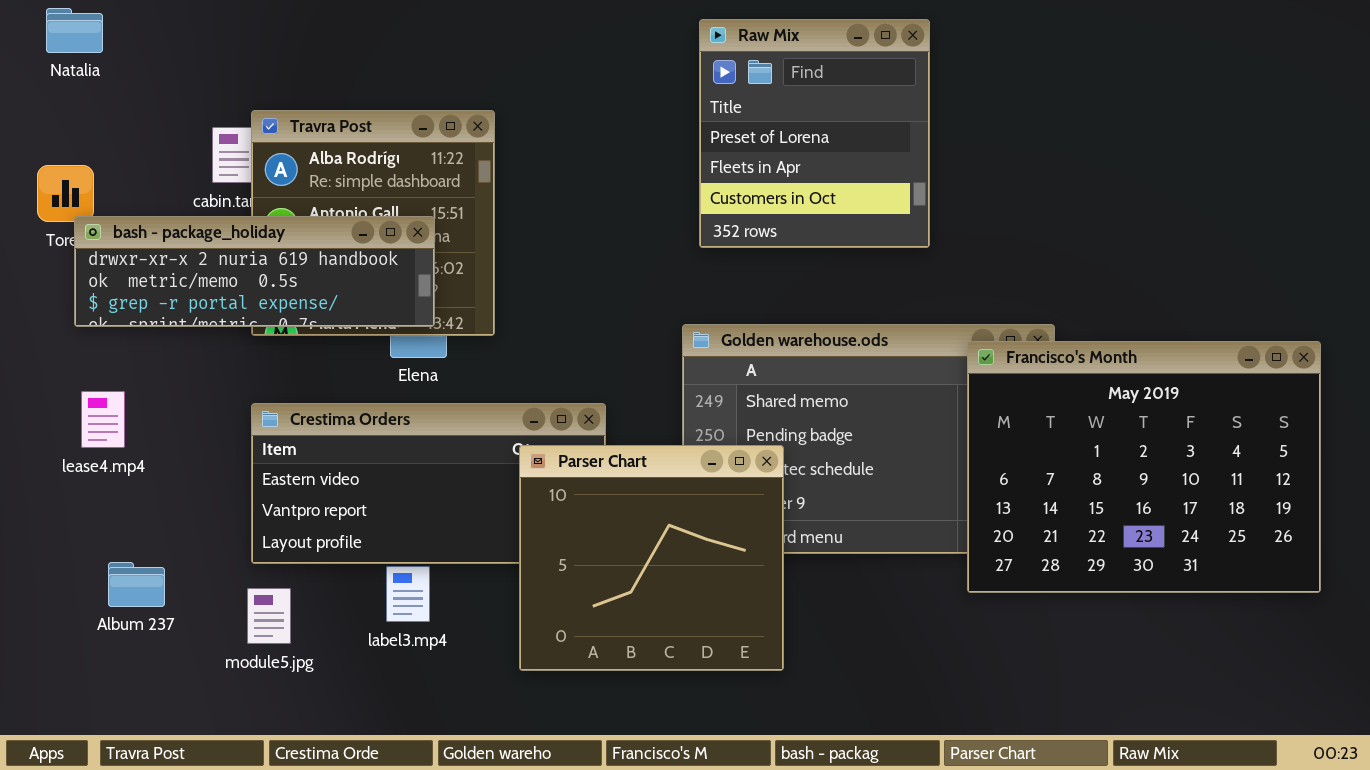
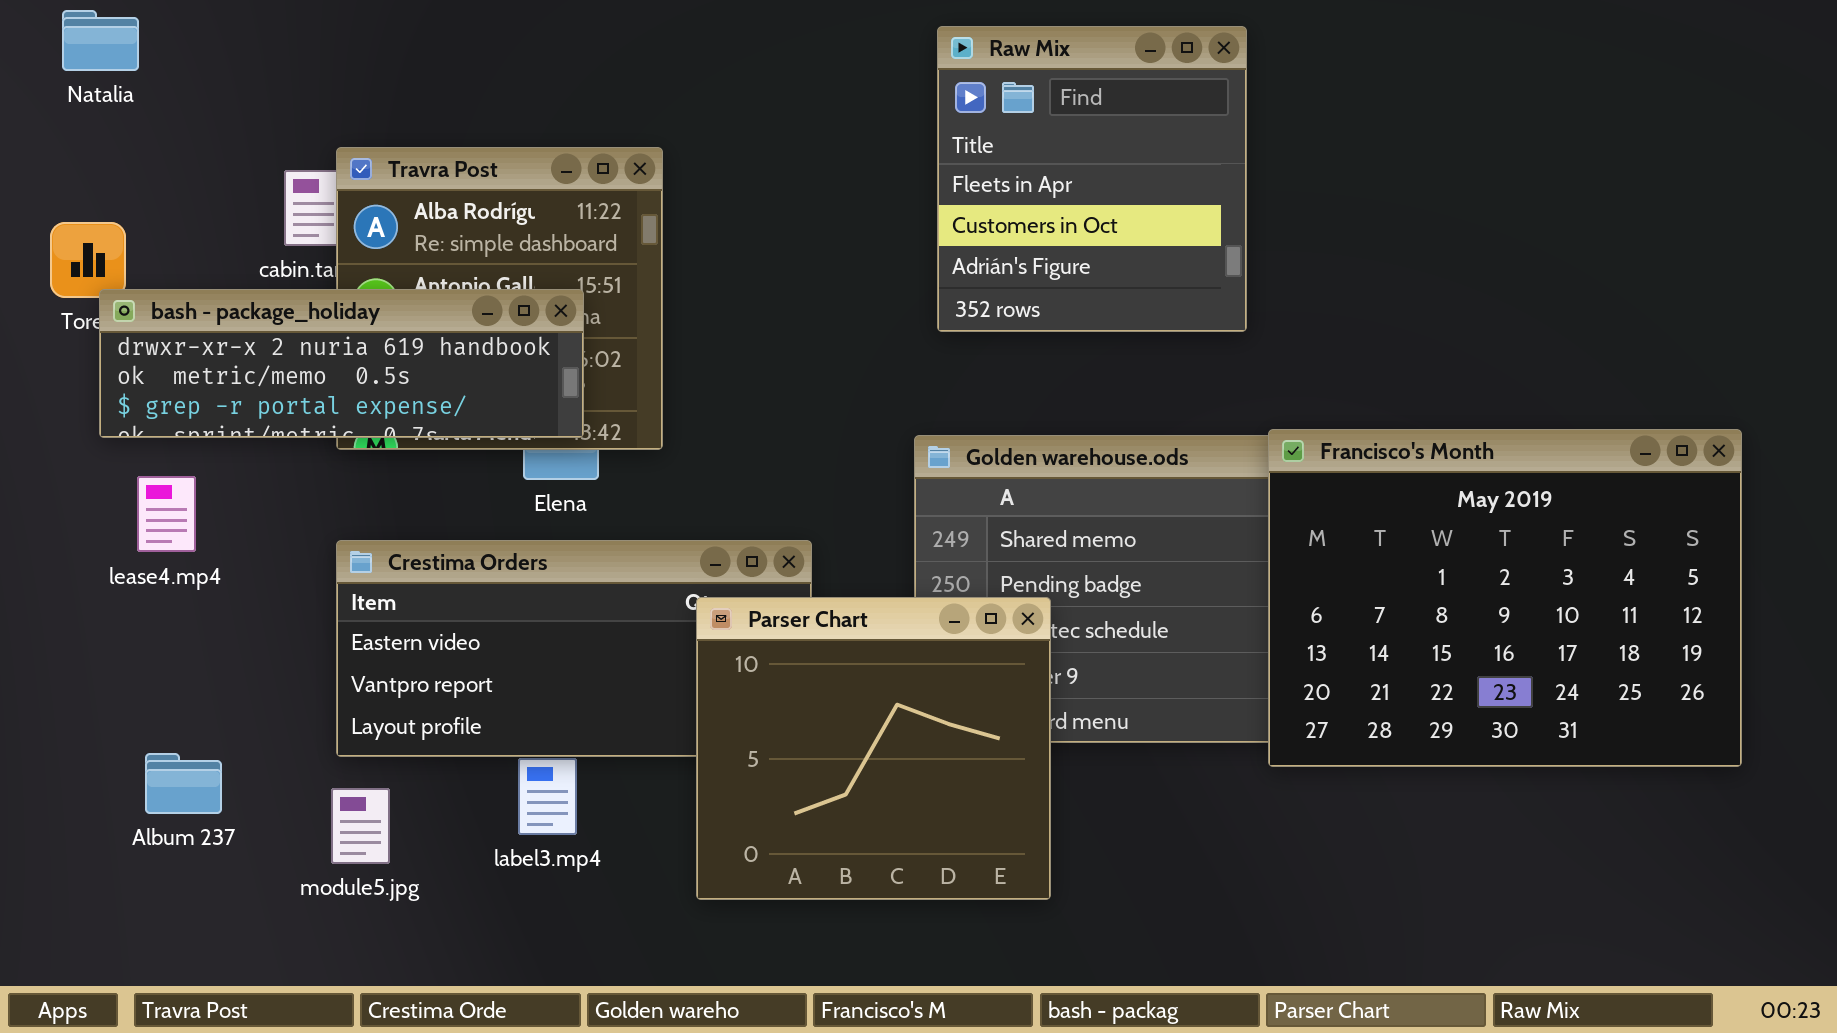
Raw Mix: [699,19,930,248] -> [937,26,1247,332], scrolled down 1 row
Francisco's Month: [967,341,1321,593] -> [1268,429,1742,767], moved
lease4.mp4: [81,391,125,448] -> [137,476,196,552], moved

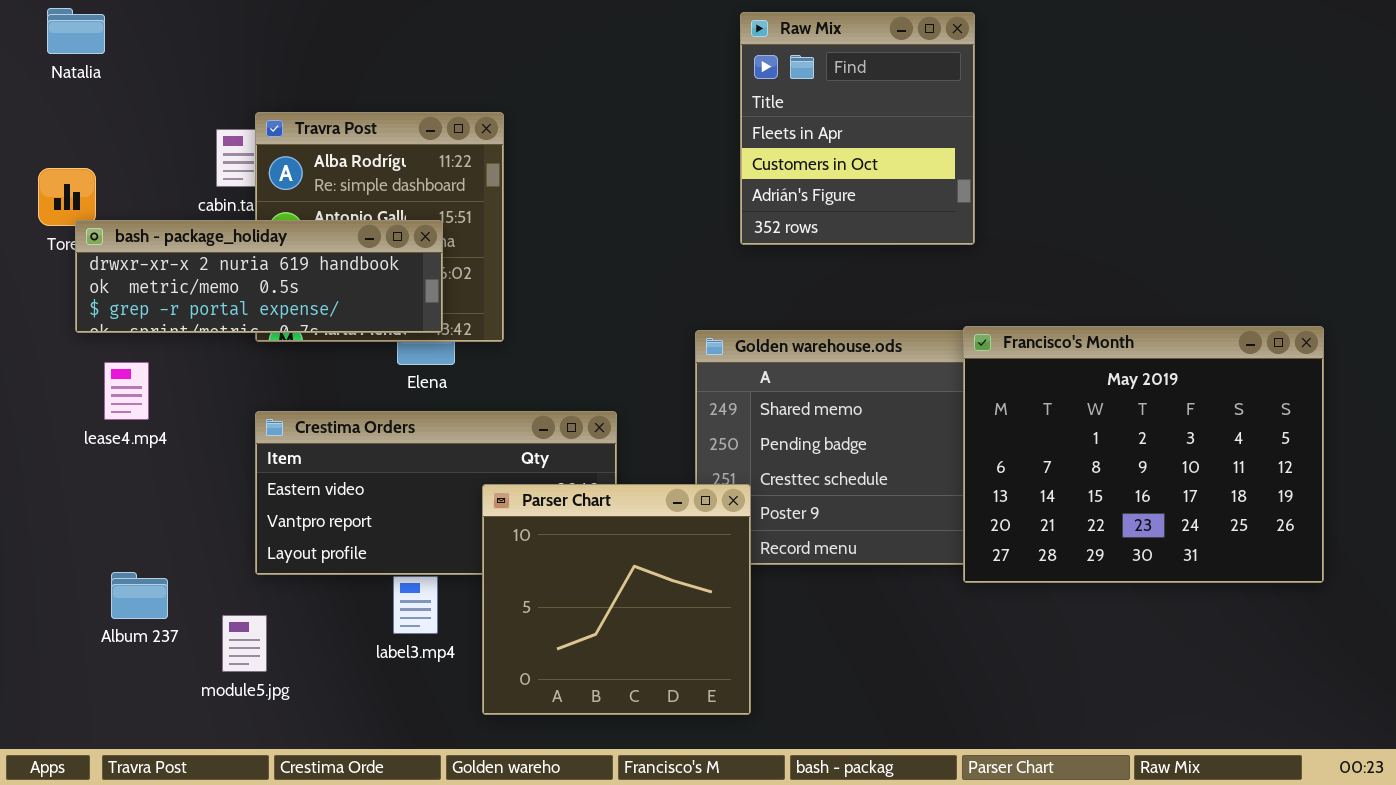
Raw Mix: [937,26,1247,332] -> [740,12,975,245], moved
Parser Chart: [696,597,1051,900] -> [482,484,751,715], moved
module5.jpg: [331,788,390,864] -> [222,615,267,672], moved

